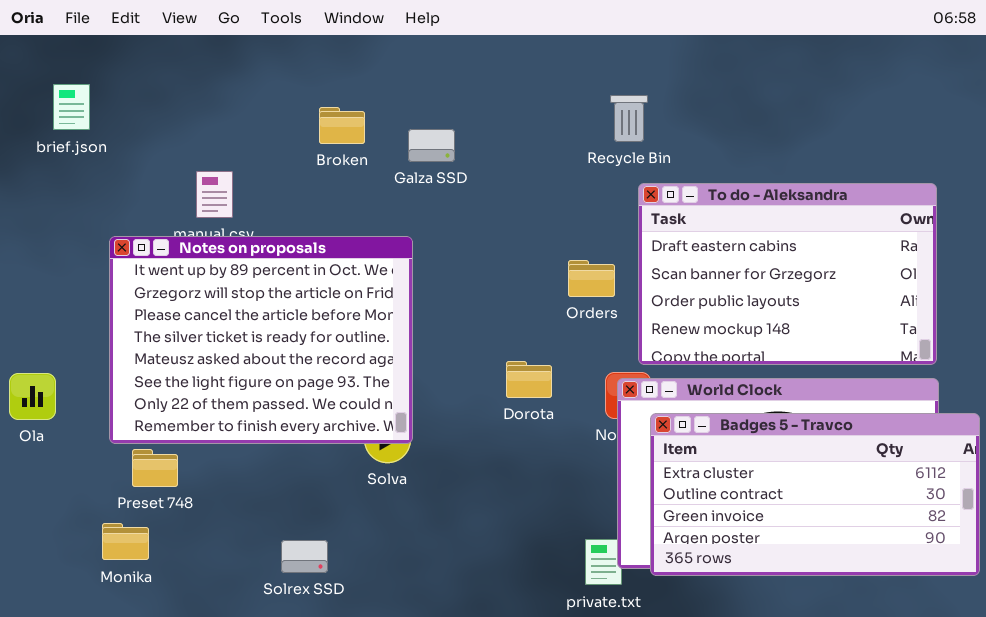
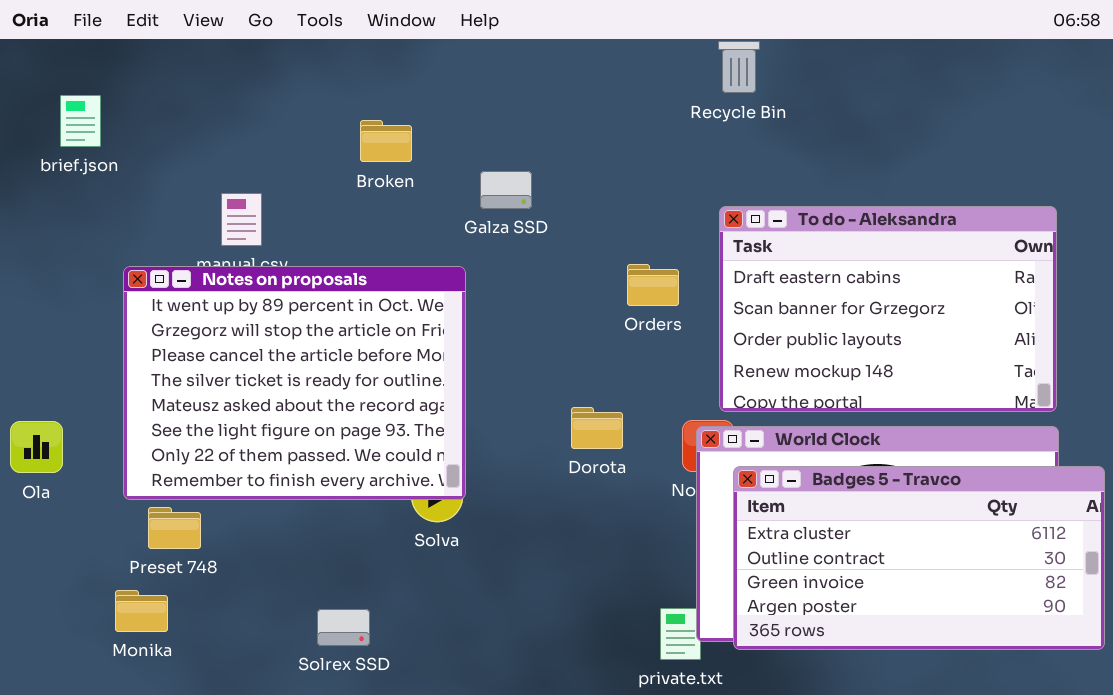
Recycle Bin: [610,95,648,142] -> [718,41,760,93], moved
Galza SSD: [408,129,455,162] -> [480,171,532,209], moved
Orders: [568,260,615,297] -> [627,264,679,306], moved

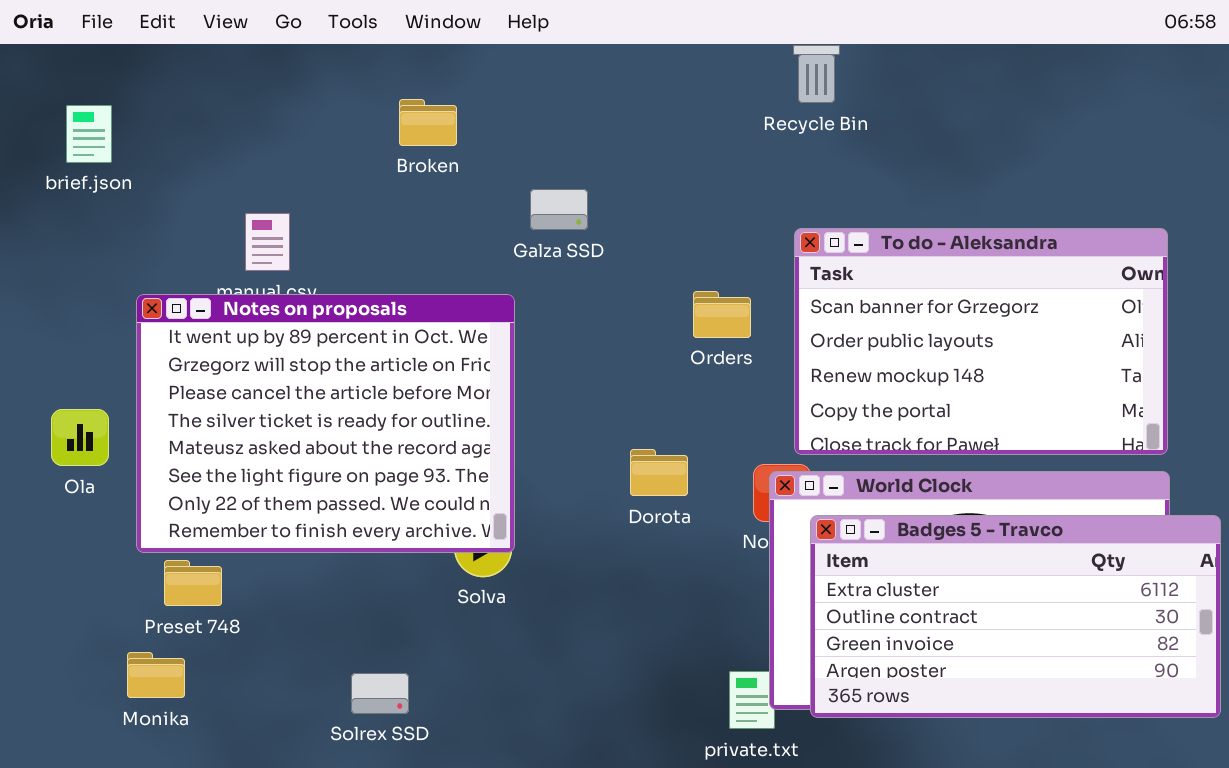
Broken: [360,120,412,162] -> [399,99,457,146], moved
To do - Aleksandra: [719,206,1057,412] -> [794,228,1168,455], scrolled down 1 row
Ola: [10,421,63,473] -> [51,409,109,466], moved

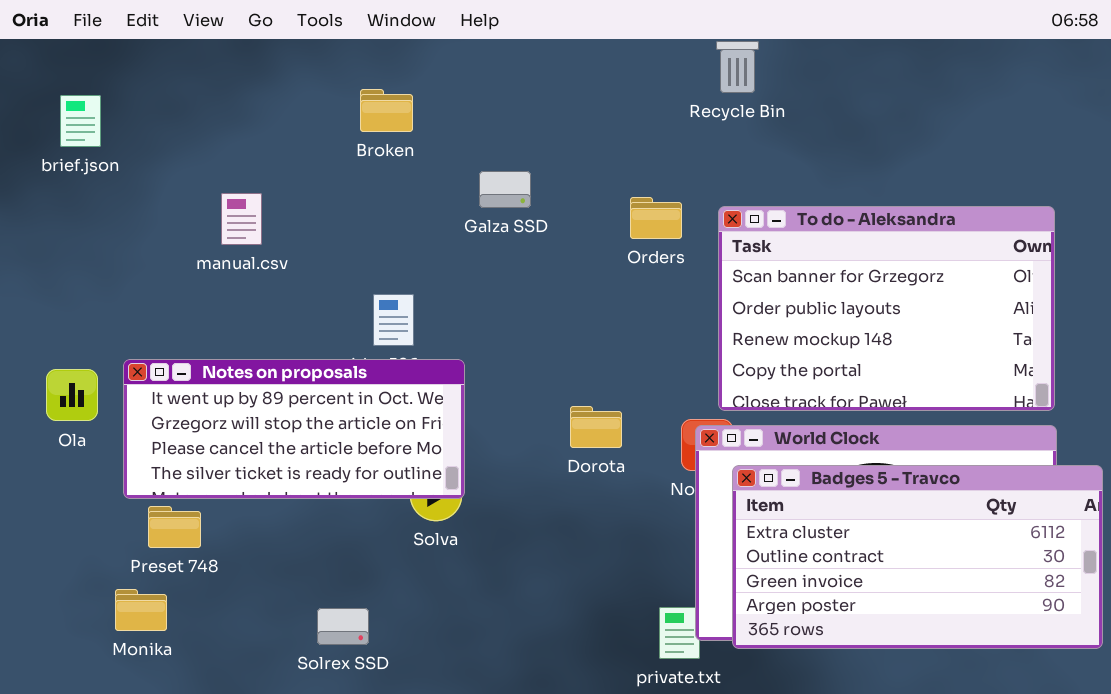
Orders: [693,291,751,338] -> [630,197,682,239], moved
Notes on proposals: [136,294,515,553] -> [123,359,465,499], resized

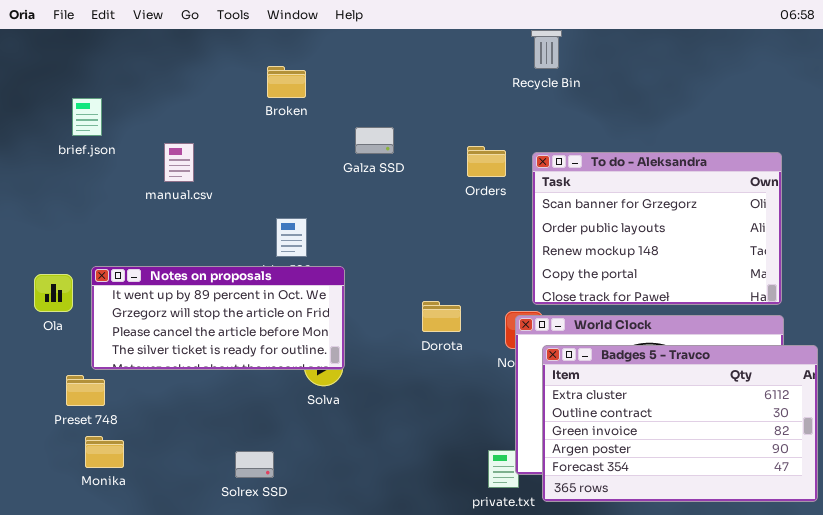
brief.json: [60,95,101,147] -> [72,98,102,136], moved
Badges 5 - Travco: [732,465,1103,649] -> [542,345,818,502], resized
Preset 748: [148,506,201,548] -> [66,375,105,406], moved

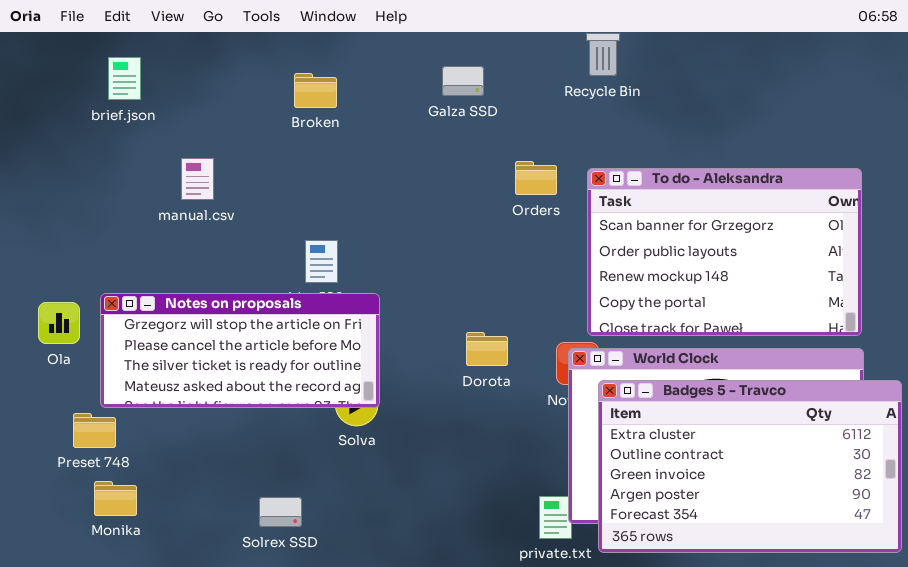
brief.json: [72,98,102,136] -> [108,57,141,100], moved
Galza SSD: [355,127,394,154] -> [442,66,484,96], moved
Notes on proposals: [91,266,345,370] -> [100,293,380,408], scrolled down 1 row

